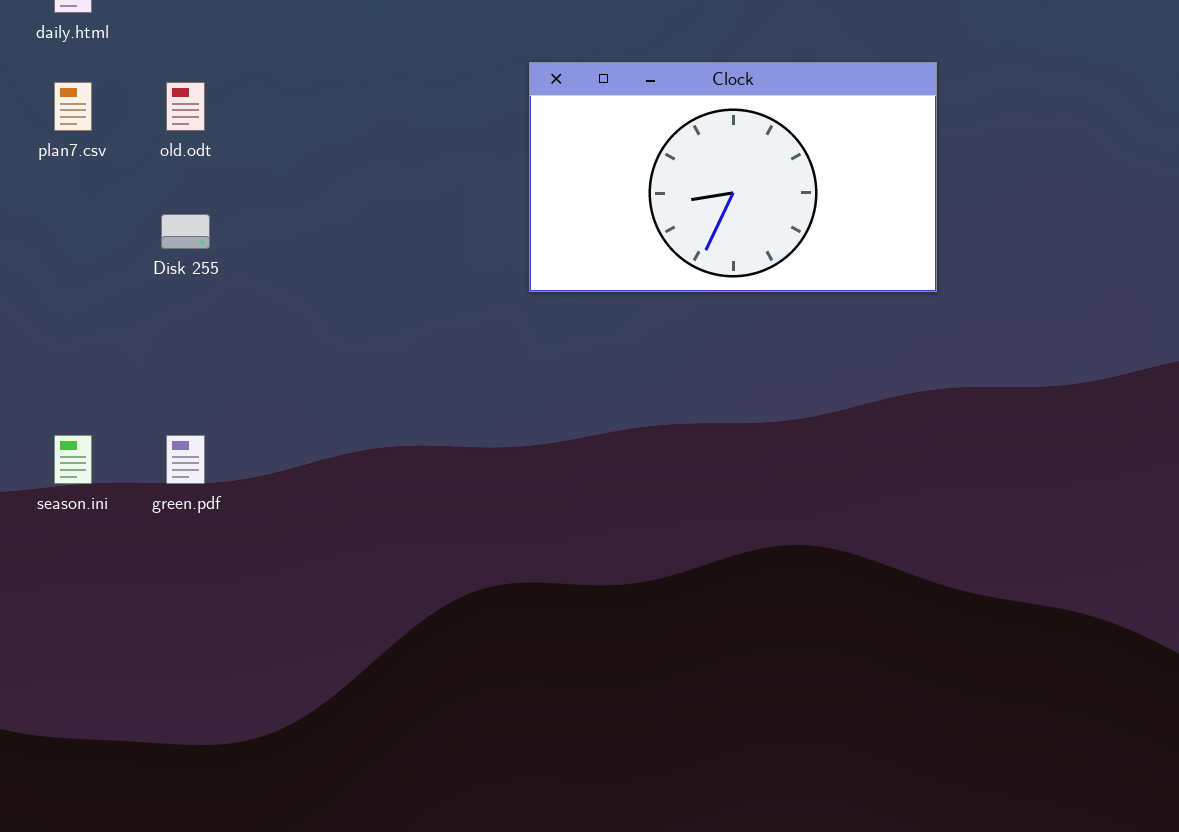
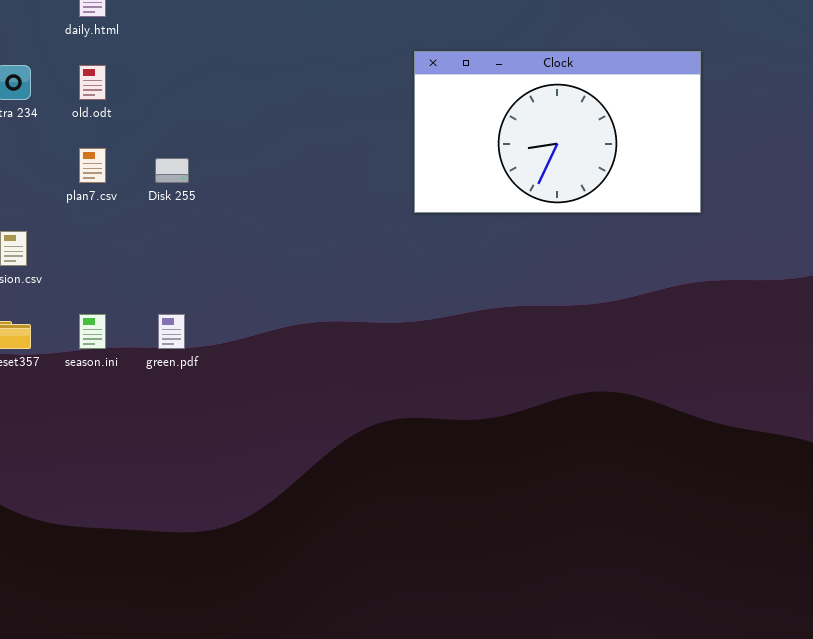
plan7.csv: [54,82,92,131] -> [79,148,106,183], moved
old.odt: [166,82,205,131] -> [79,65,106,100], moved

